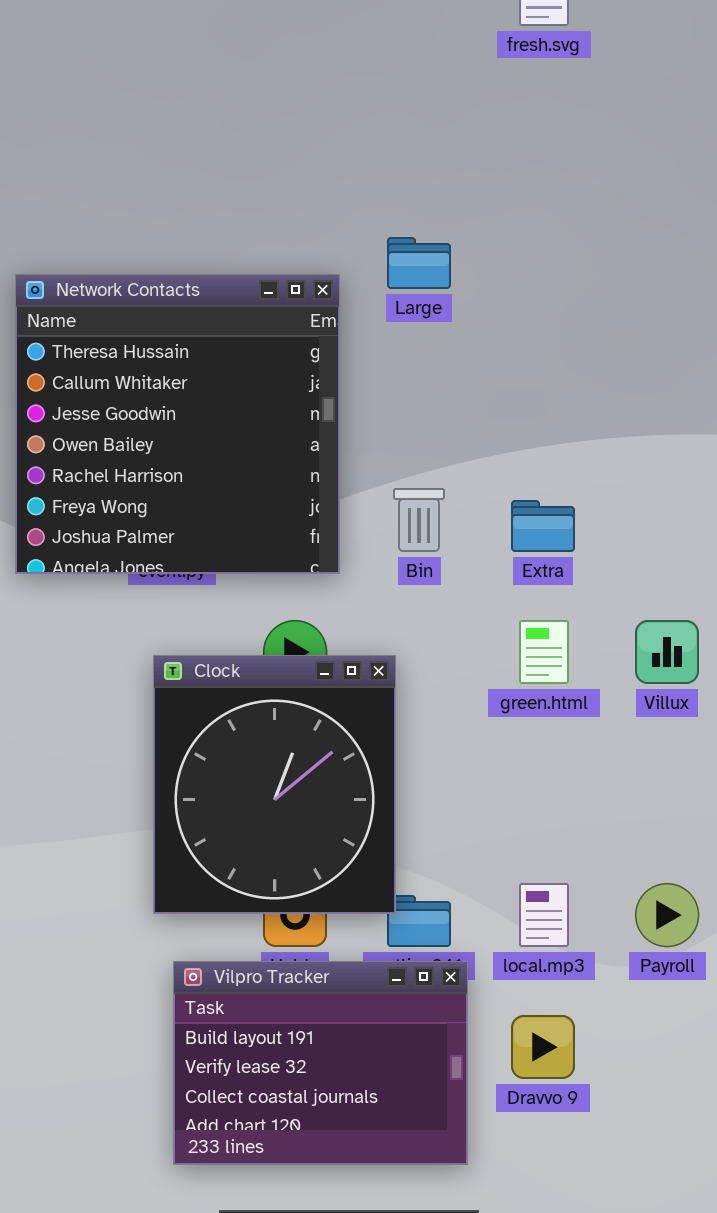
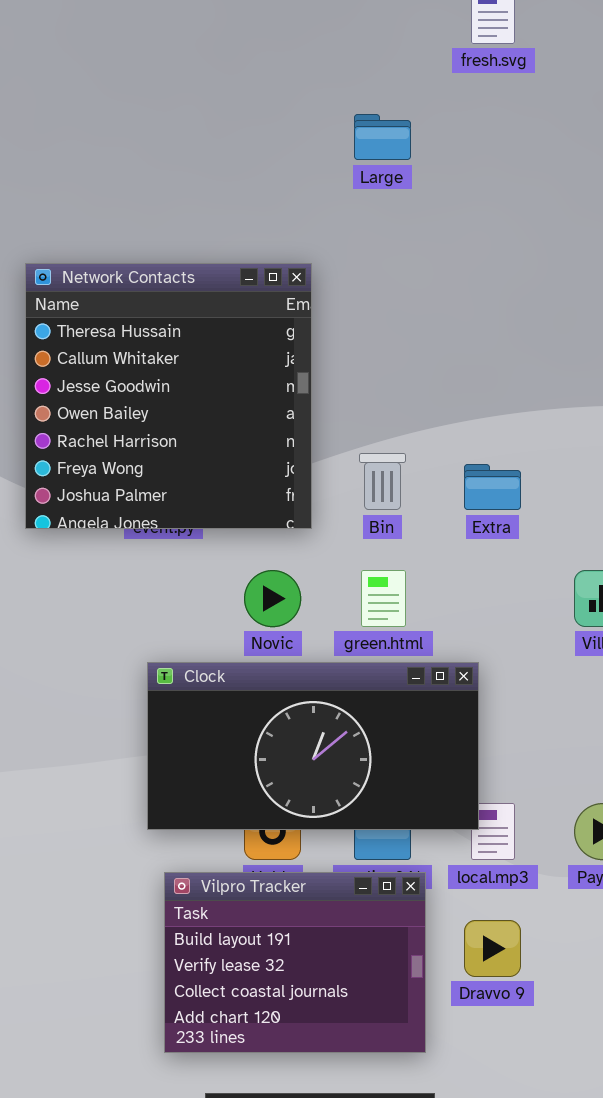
Large: [387,237,451,289] -> [354,114,411,160], moved
green.html: [519,620,569,684] -> [361,570,406,627], moved
Clock: [153,655,396,914] -> [147,662,479,830], resized

